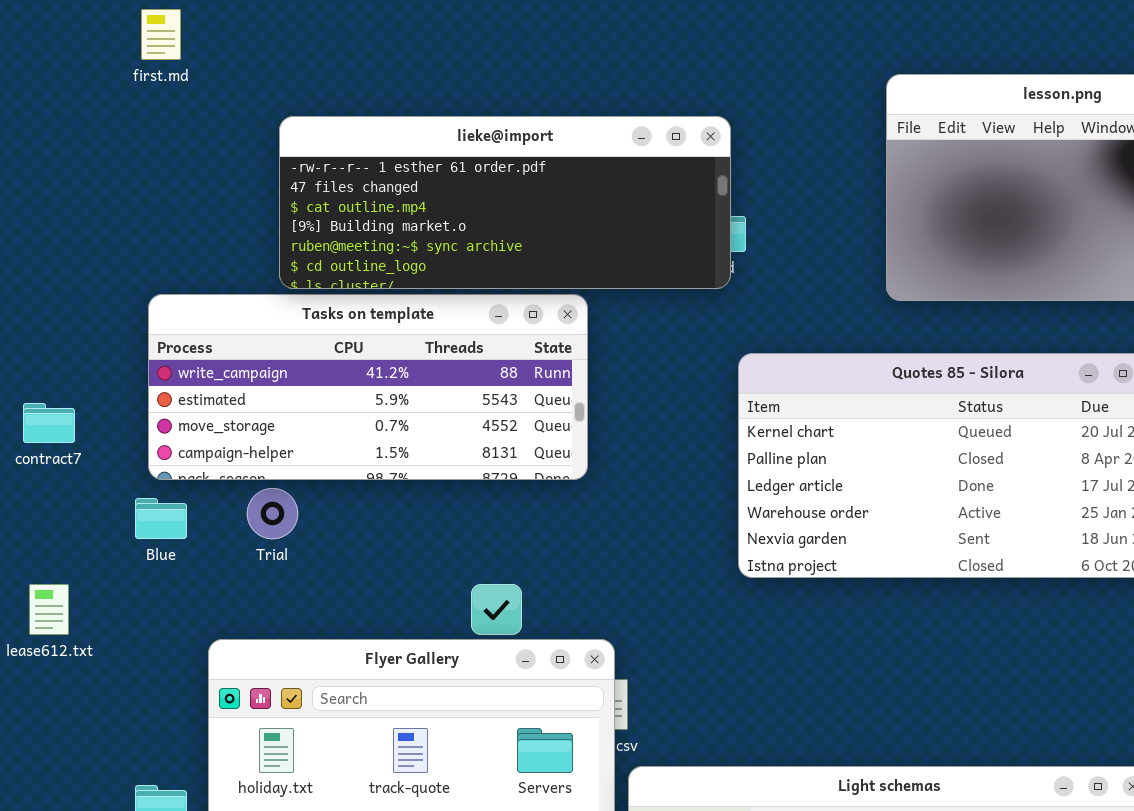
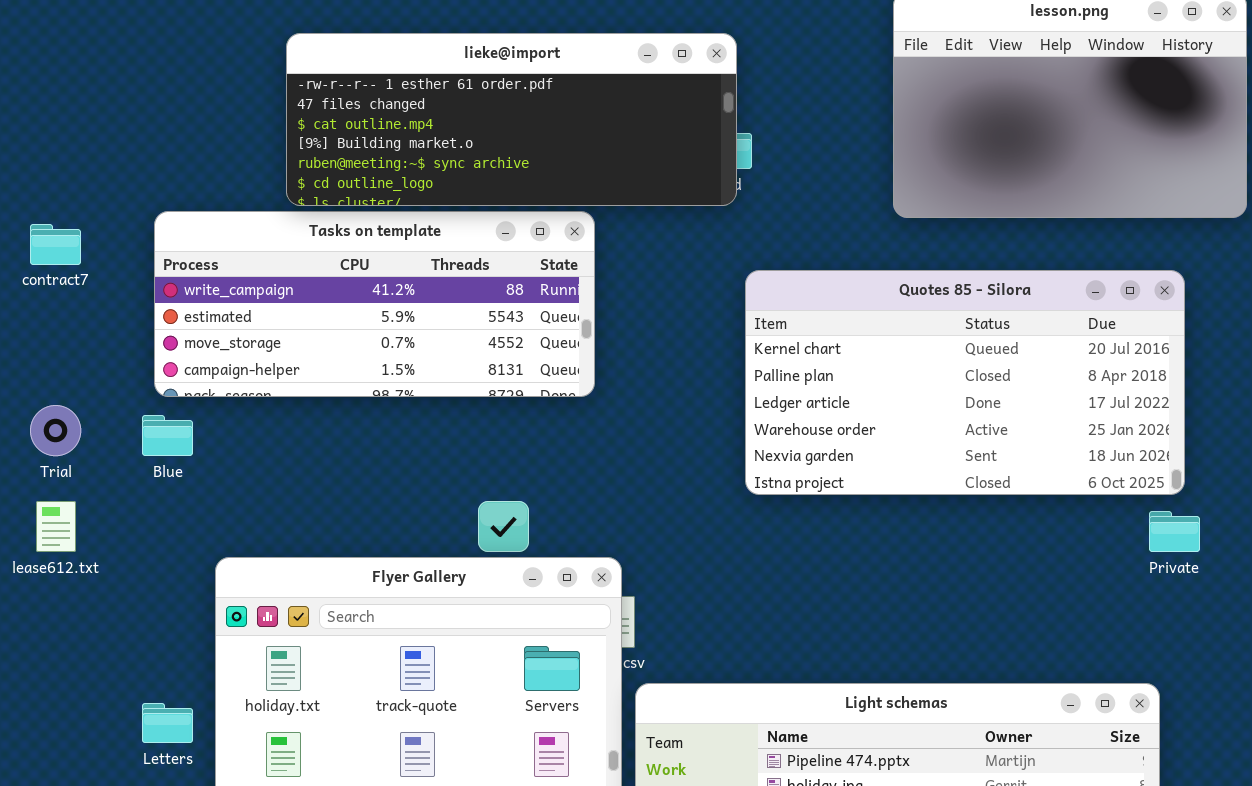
contract7: [23,403,75,443] -> [30,224,81,265], moved
Trial: [247,488,298,539] -> [30,405,81,456], moved

